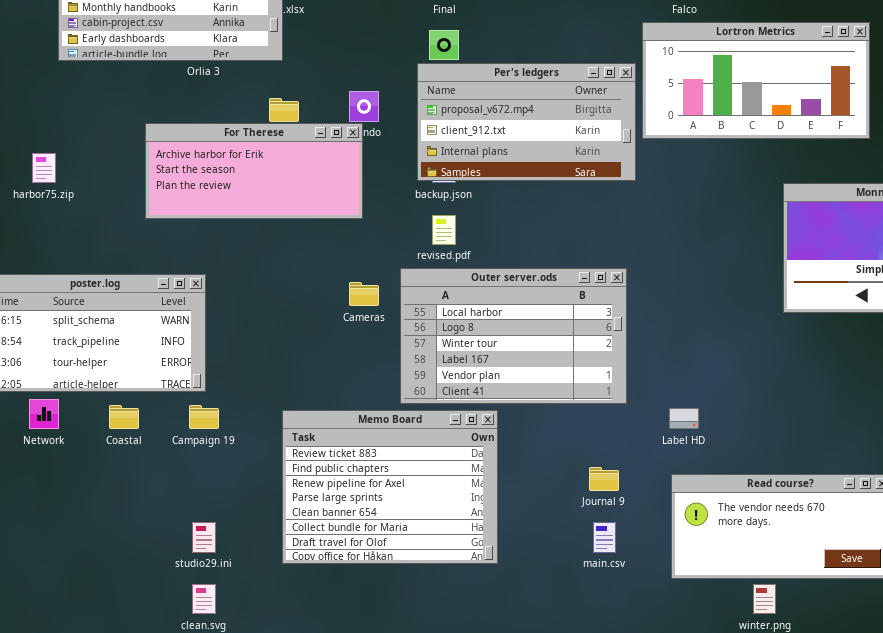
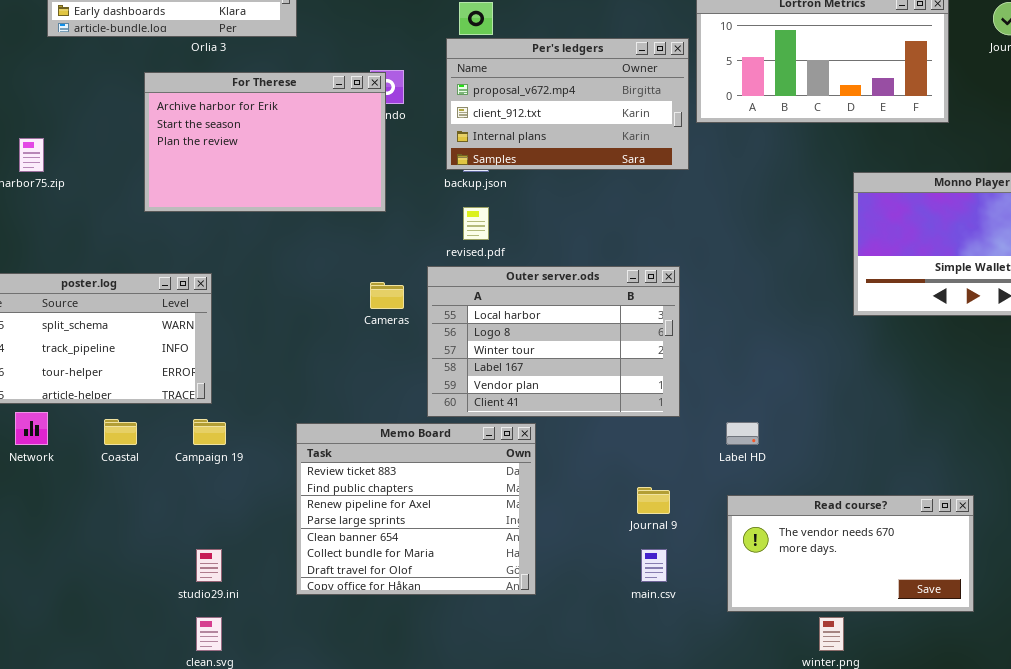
For Therese: [145,123,363,219] -> [144,72,386,212], resized

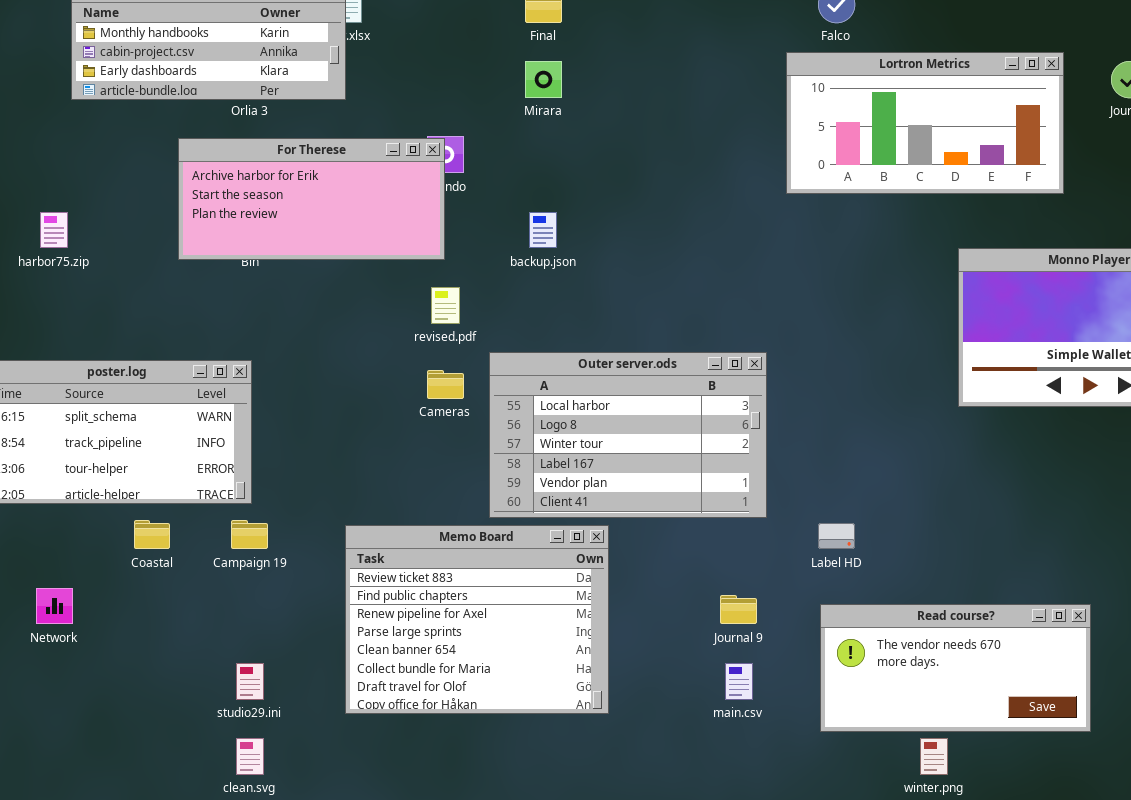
Per's ledgers: [446,38,689,170] -> none, closed
For Therese: [144,72,386,212] -> [178,138,445,260], resized
revised.pdf: [463,207,489,240] -> [431,287,460,324], moved
Network: [15,412,48,445] -> [36,588,73,624], moved

